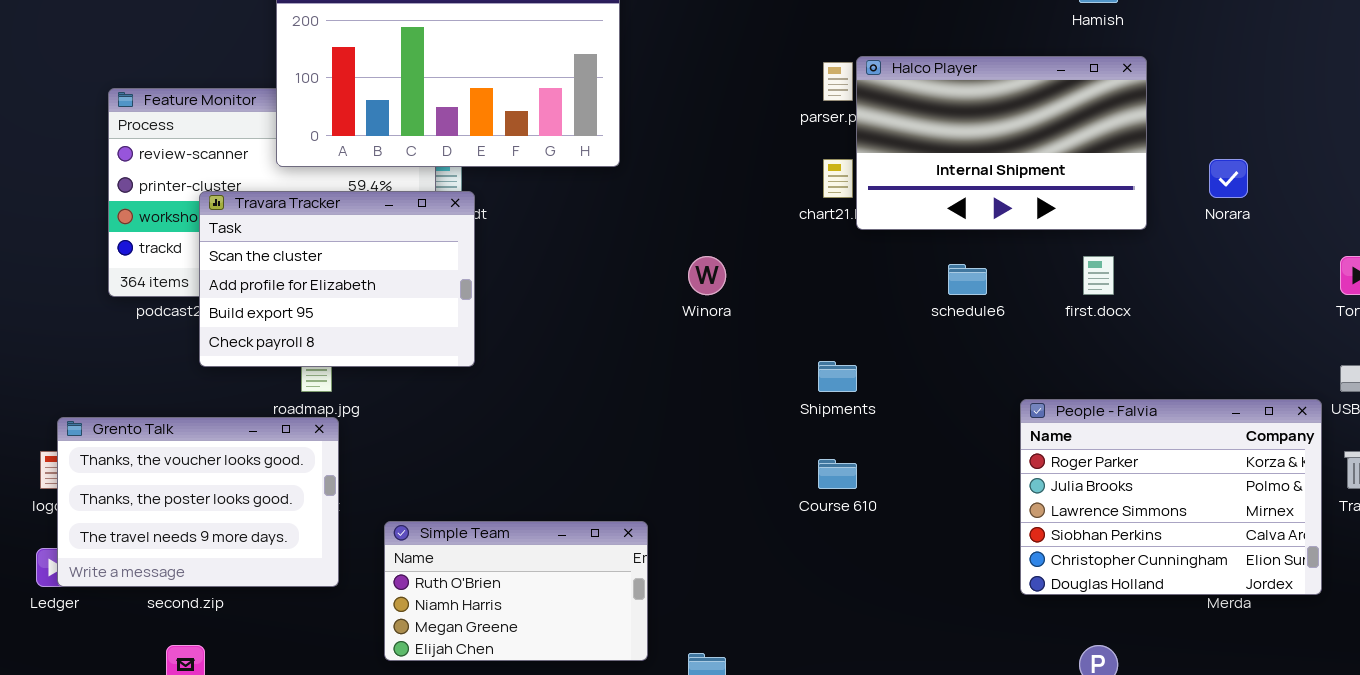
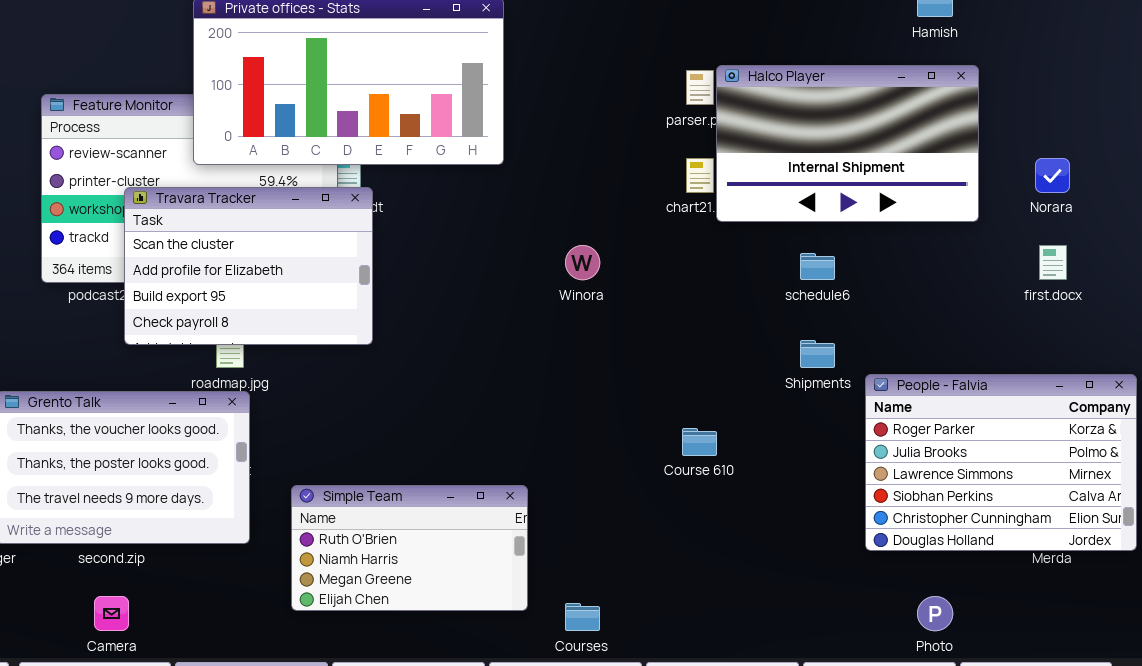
first.docx: [1083,256,1114,295] -> [1039,245,1067,280], moved
Shipments: [818,361,857,392] -> [800,340,835,368], moved

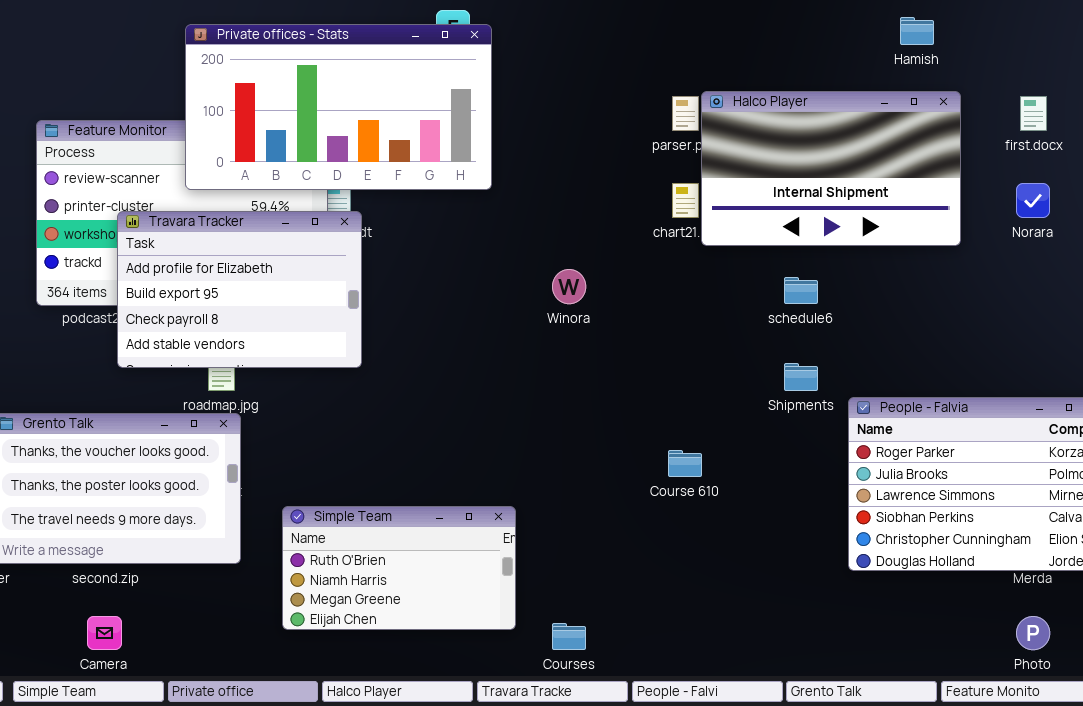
Travara Tracker: [124,187,373,345] -> [117,211,362,368], scrolled down 1 row
first.docx: [1039,245,1067,280] -> [1020,96,1047,131], moved
Photo: [917,596,953,631] -> [1016,616,1050,650], moved

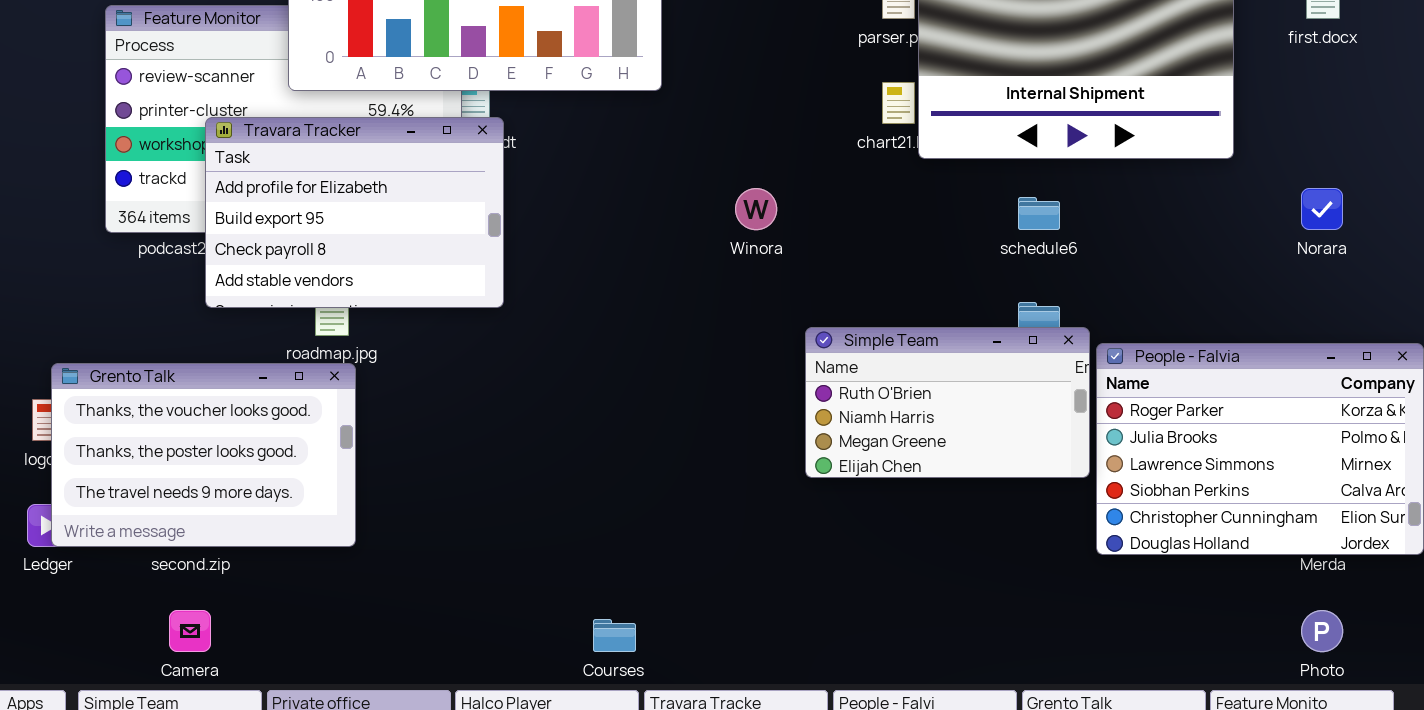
Norara: [1016,183,1050,218] -> [1301,188,1343,230], moved
Simple Team: [282,506,516,630] -> [805,327,1090,478], moved
Courses: [552,623,586,650] -> [593,619,636,652], moved

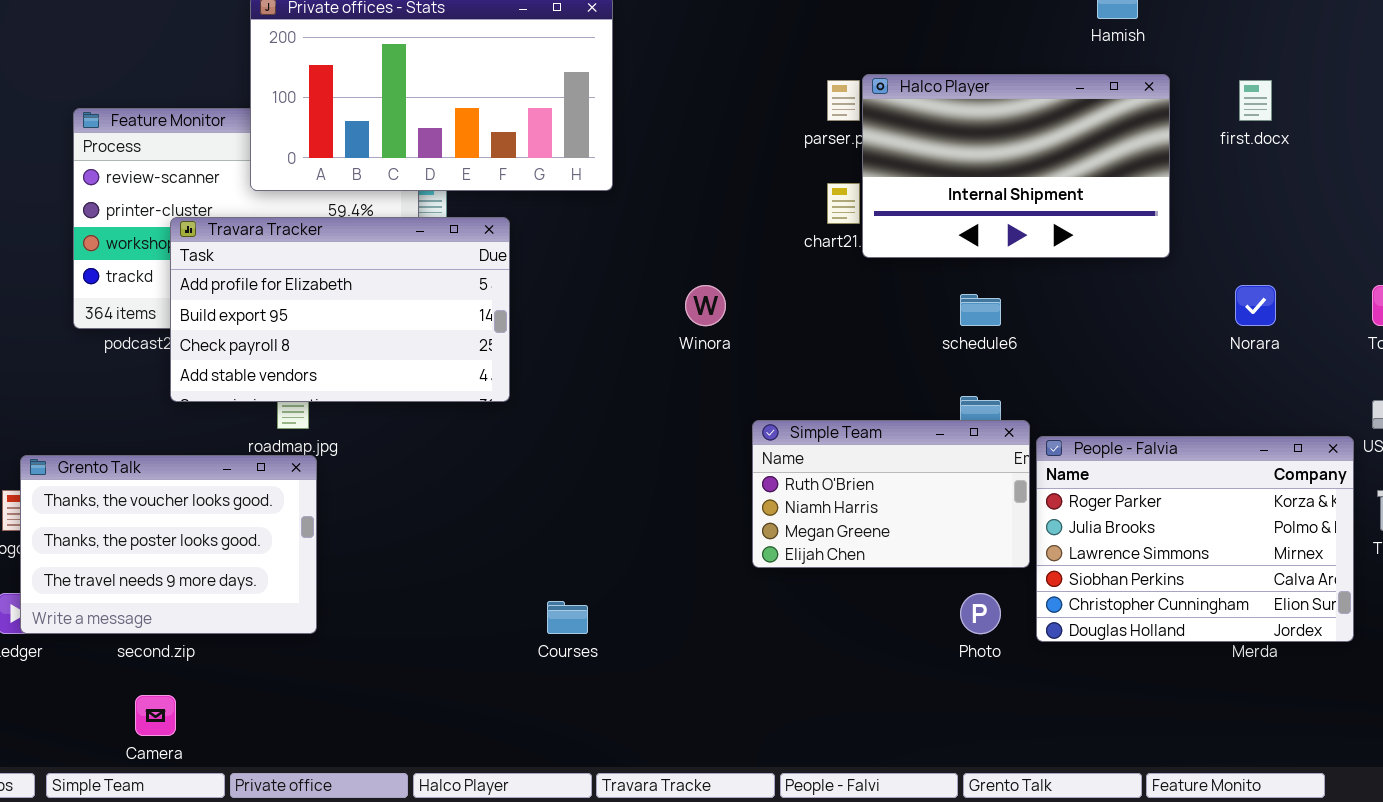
Travara Tracker: [205,117,504,308] -> [170,217,510,402], resized
Photo: [1301,610,1343,652] -> [960,593,1001,634], moved
Courses: [593,619,636,652] -> [547,601,588,634], moved

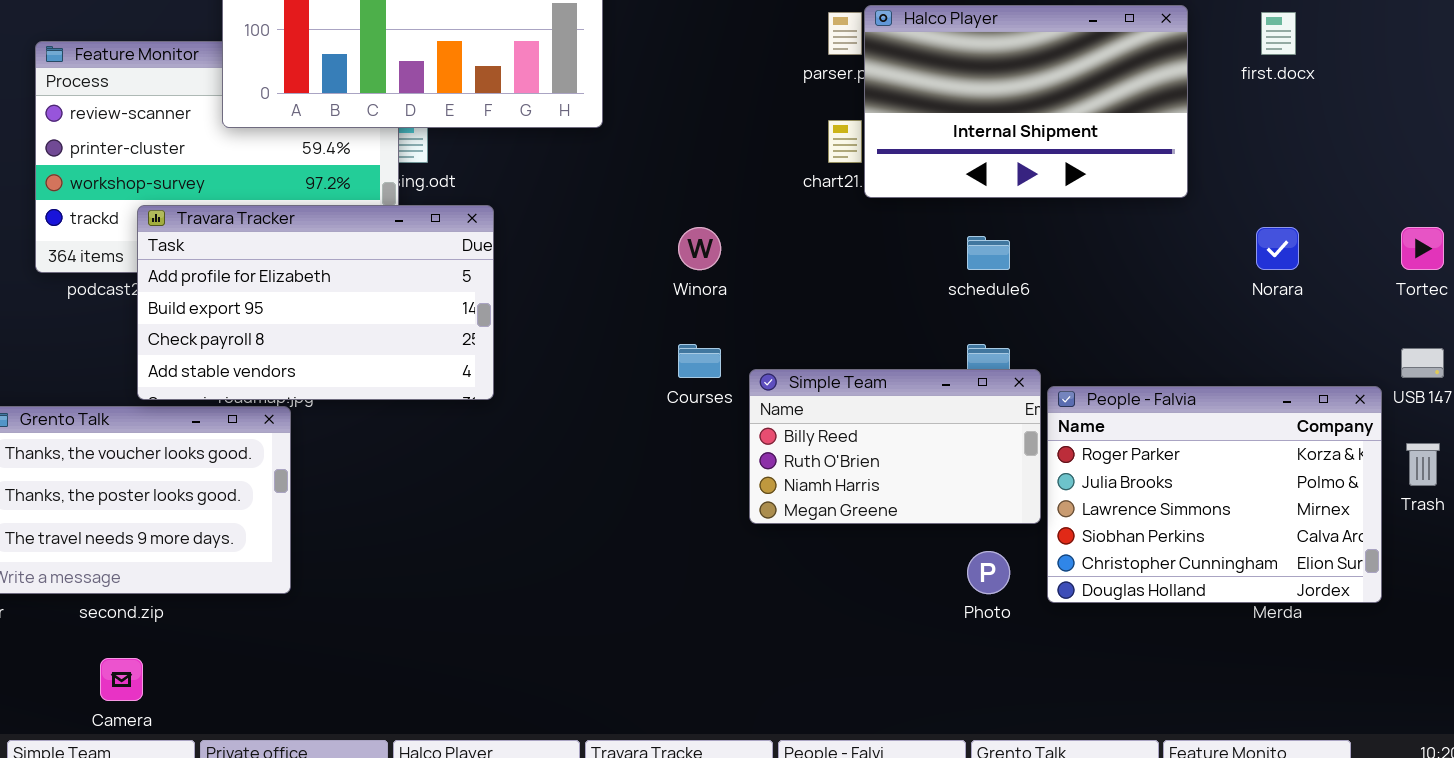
Travara Tracker: [170,217,510,402] -> [137,205,494,400], moved
Simple Team: [752,420,1030,568] -> [749,369,1041,524], scrolled up 1 row
Courses: [547,601,588,634] -> [678,344,721,378], moved

